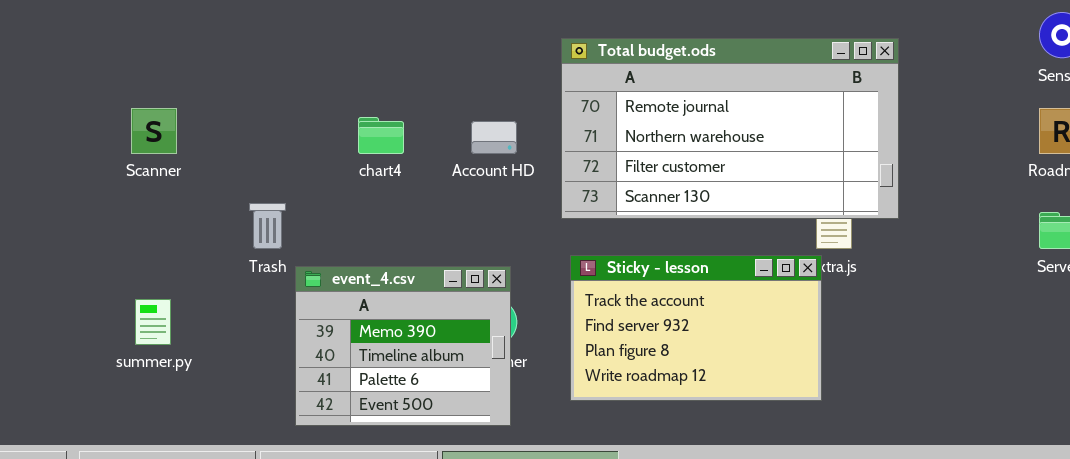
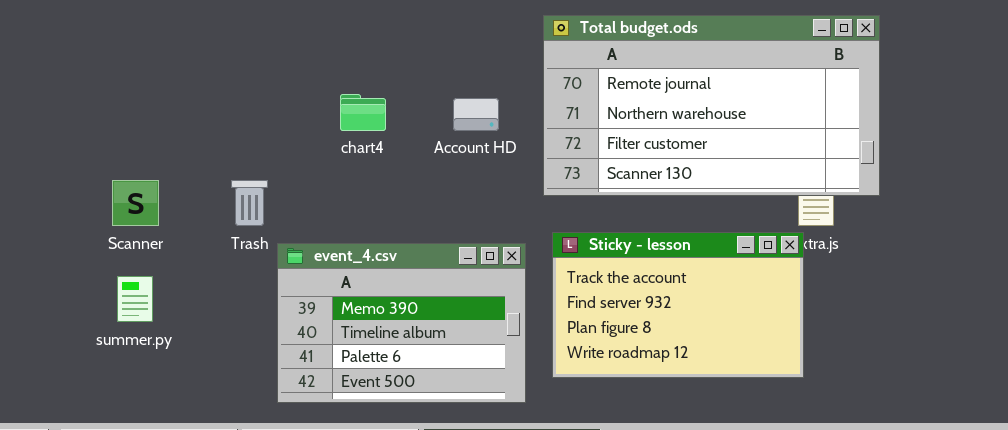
Scanner: [131,108,177,154] -> [112,180,159,226], moved
event_4.csv: [295,266,511,426] -> [277,243,526,403], resized

